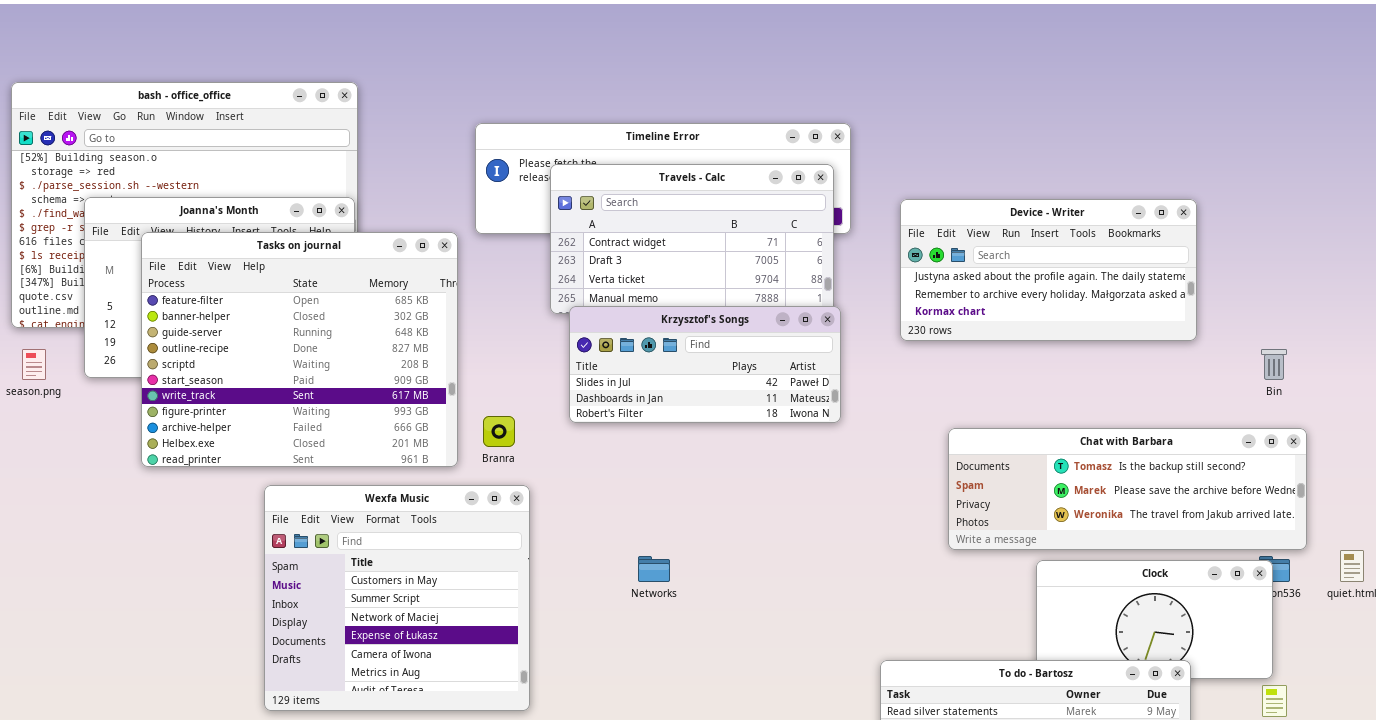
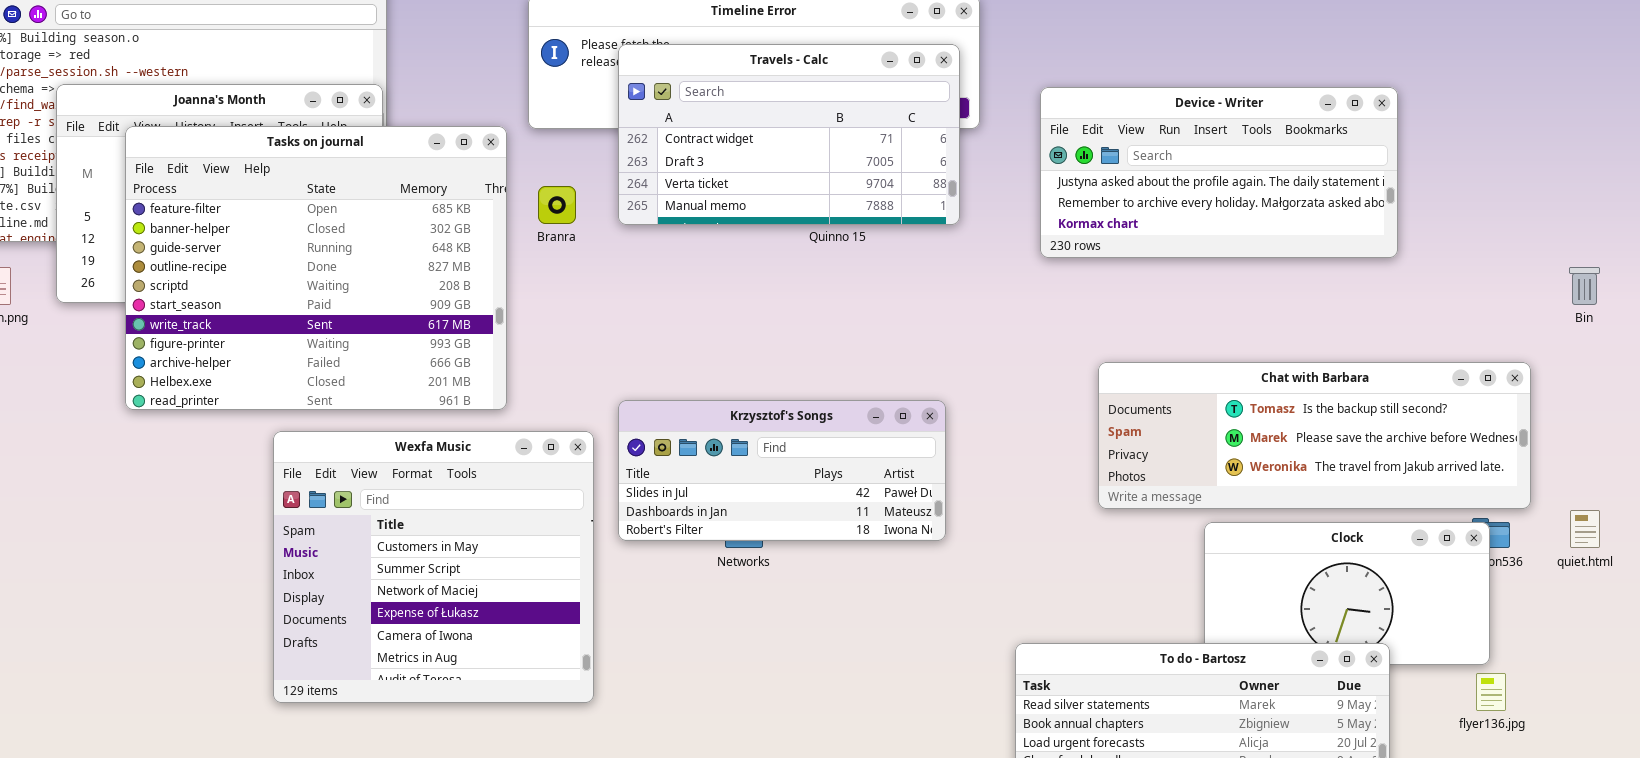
Krzysztof's Songs: [569,306,841,423] -> [618,400,946,541], moved
Bin: [1261,349,1287,380] -> [1569,267,1600,305], moved
Branra: [483,416,515,447] -> [538,186,576,224], moved

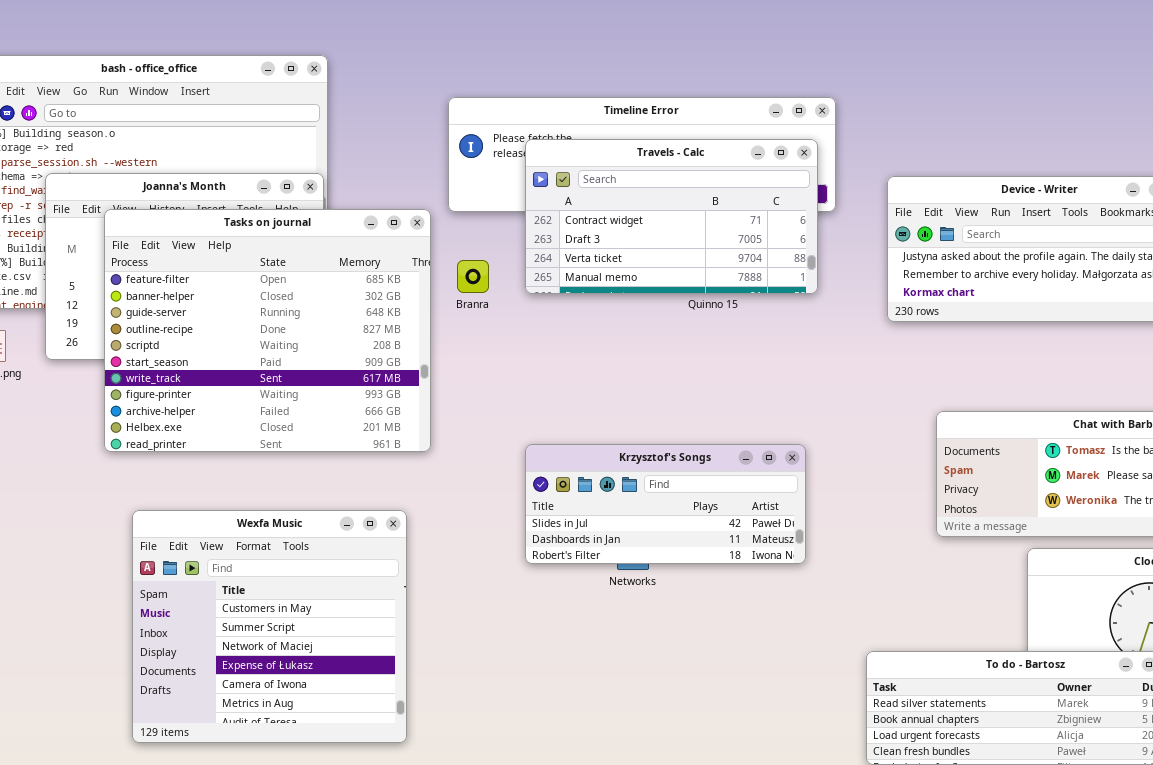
Wexfa Music: [273,431,594,703] -> [132,510,407,743], moved

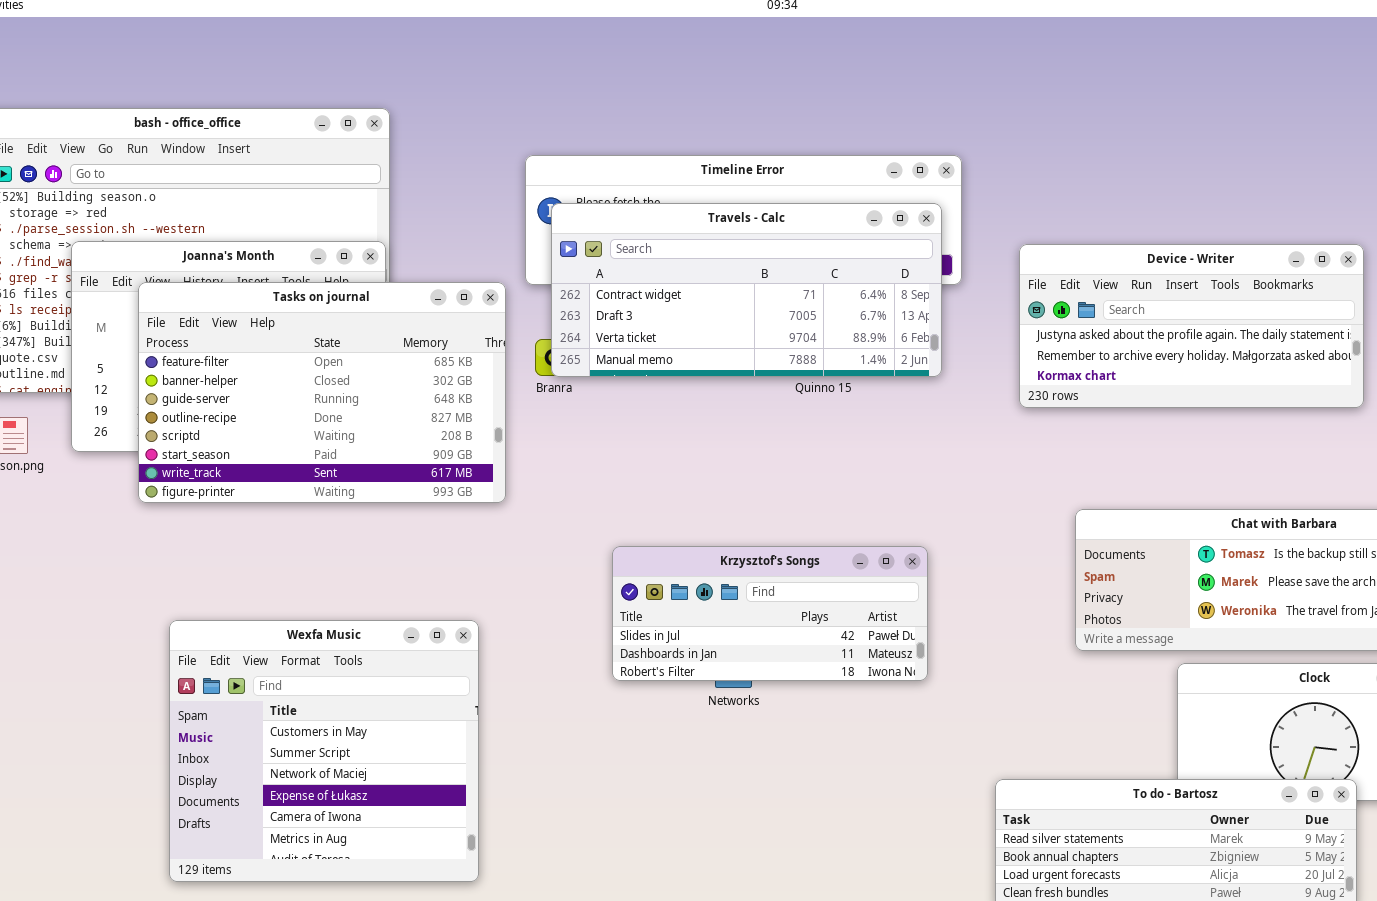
Travels - Calc: [525,139,818,294] -> [551,203,942,377], resized
Tasks on journal: [104,209,431,452] -> [138,282,506,503], resized

